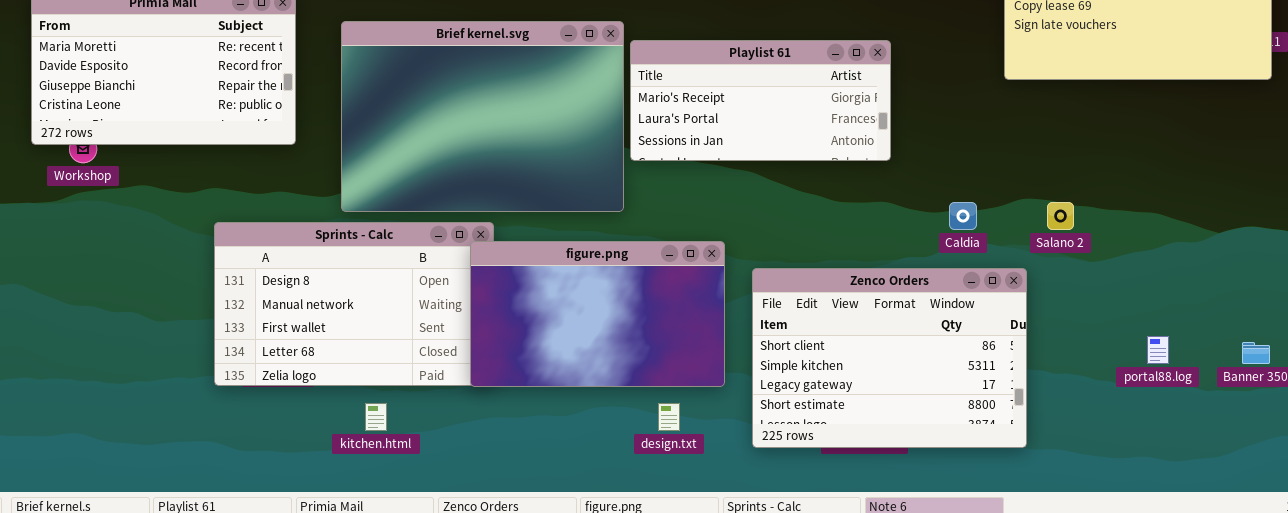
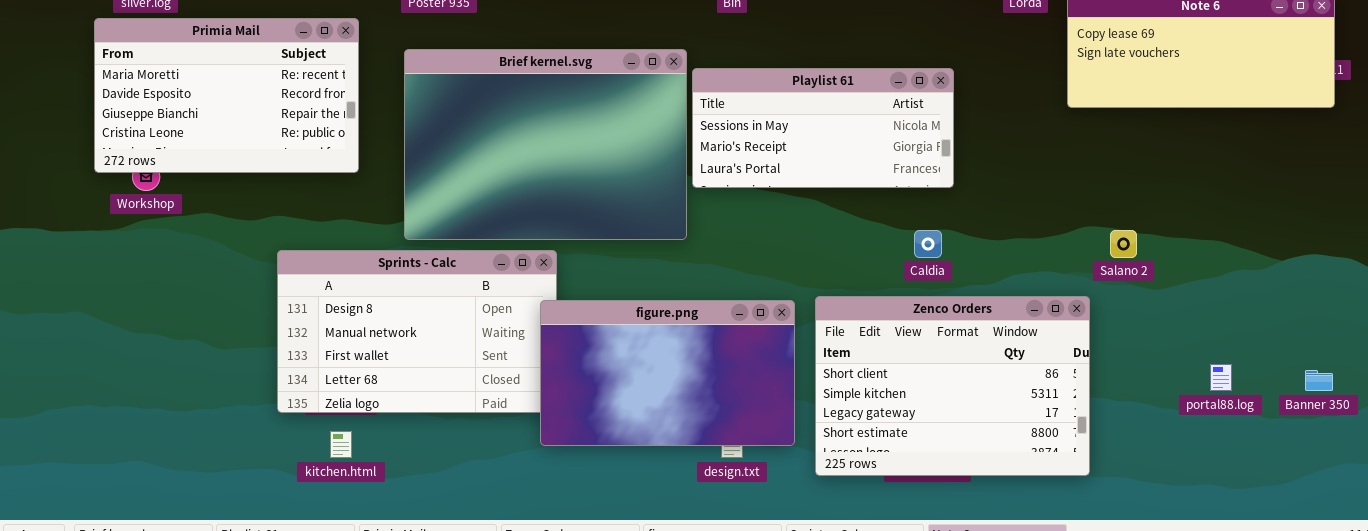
Playlist 61: [630,40,891,161] -> [692,68,954,188], scrolled up 1 row
Caldia: [949,202,977,230] -> [914,230,942,258], moved
figure.png: [470,241,725,387] -> [540,300,795,446], moved
kitchen.html: [365,403,387,431] -> [330,431,352,458], moved

